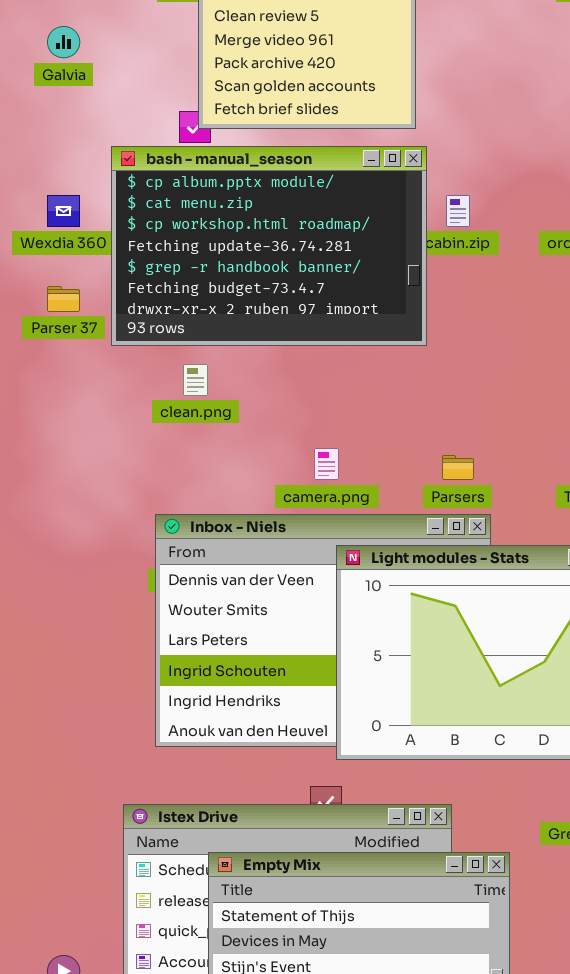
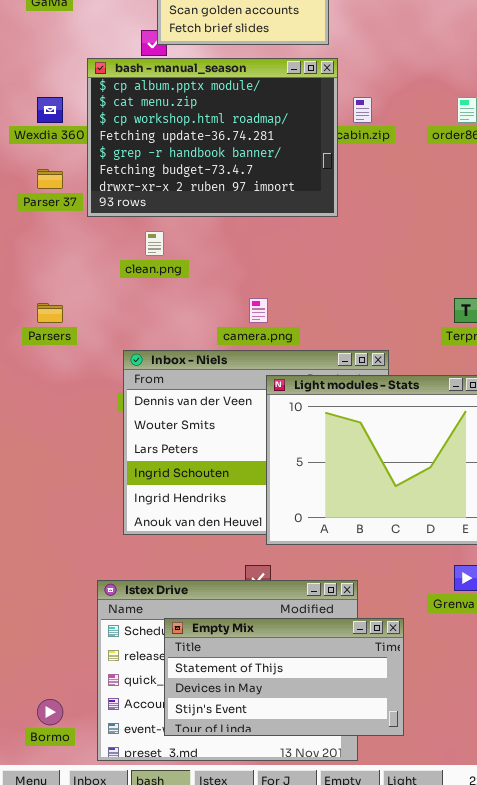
Parsers: [442,455,474,480] -> [37,303,63,323], moved

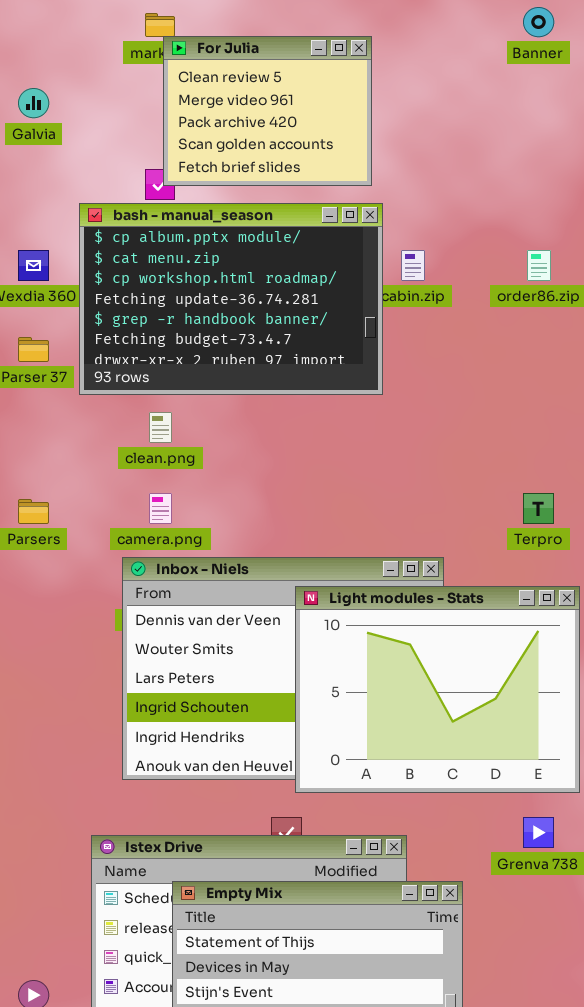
camera.png: [249,298,268,323] -> [149,493,172,524], moved

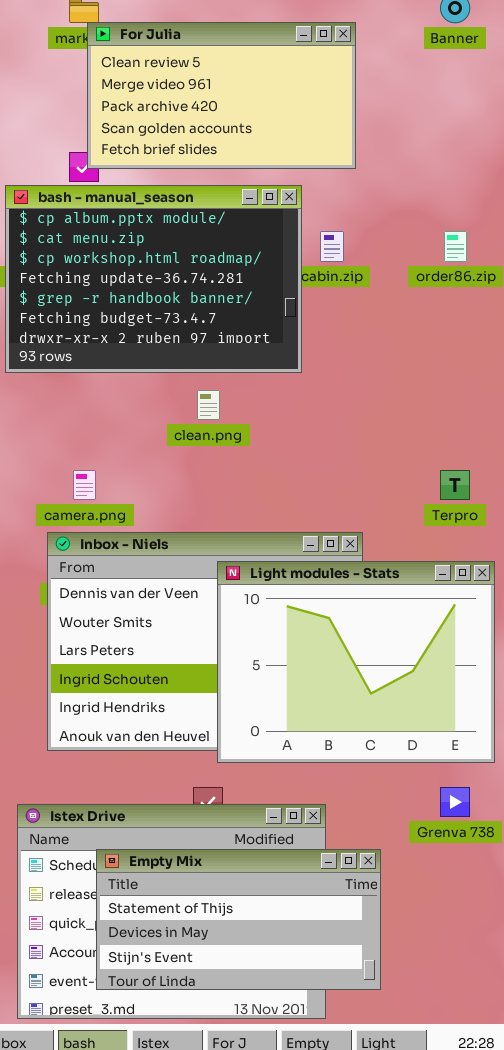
For Julia: [163,36,372,186] -> [87,22,356,169], resized
clean.png: [149,412,172,443] -> [197,390,220,420], moved

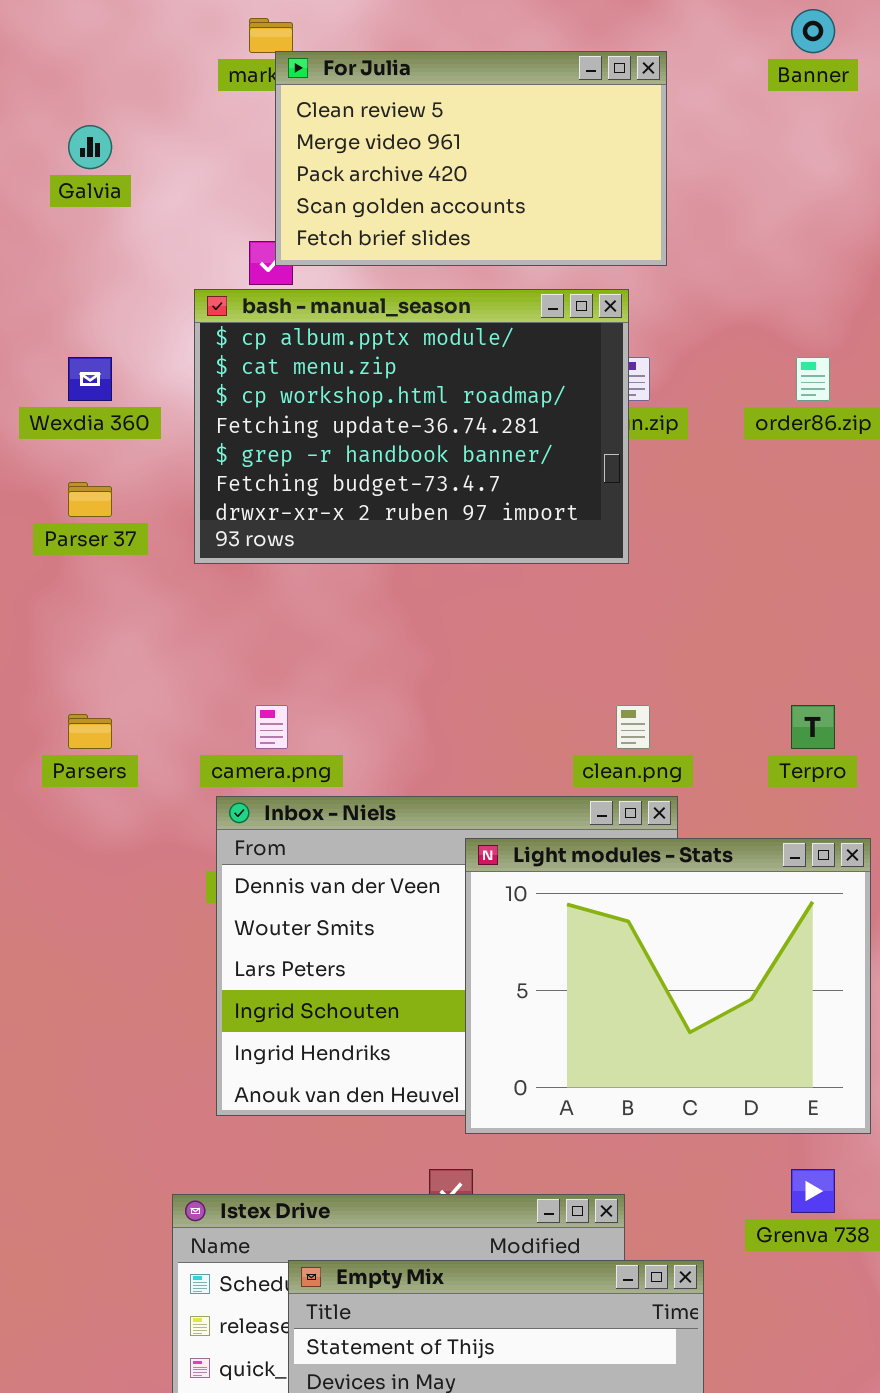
bash - manual_season: [5,185,302,373] -> [194,289,629,564], moved
clean.png: [197,390,220,420] -> [616,705,650,749], moved

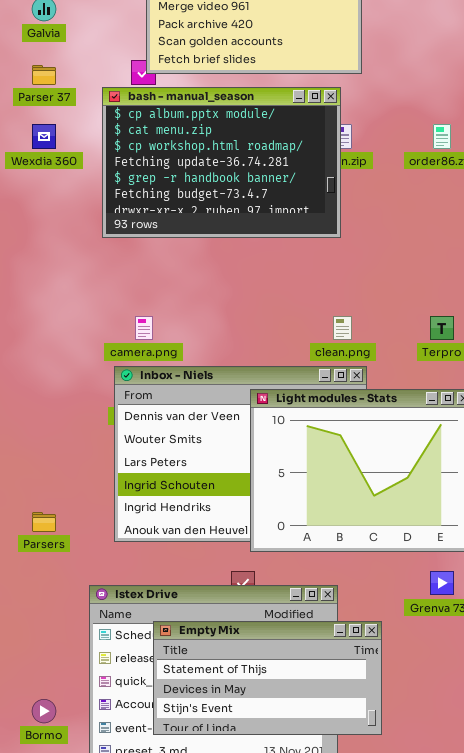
Parser 37: [68,482,112,517] -> [32,65,56,85], moved
Parsers: [68,714,112,749] -> [32,512,56,532], moved

